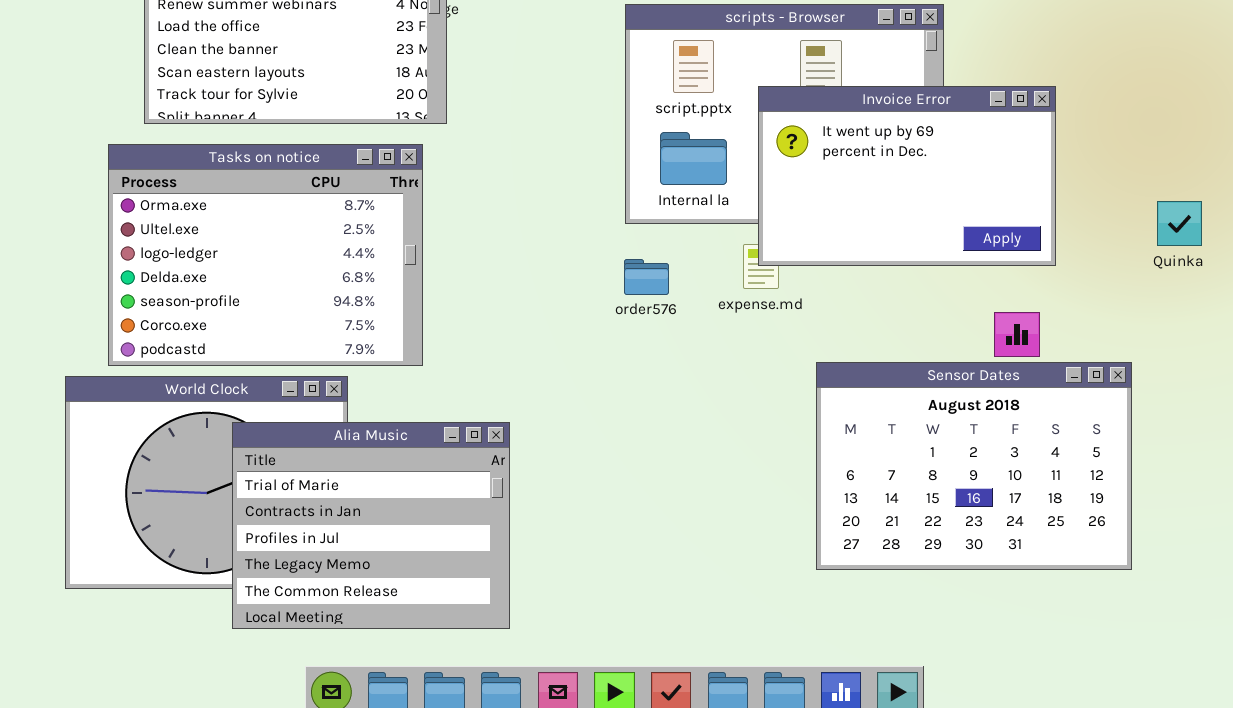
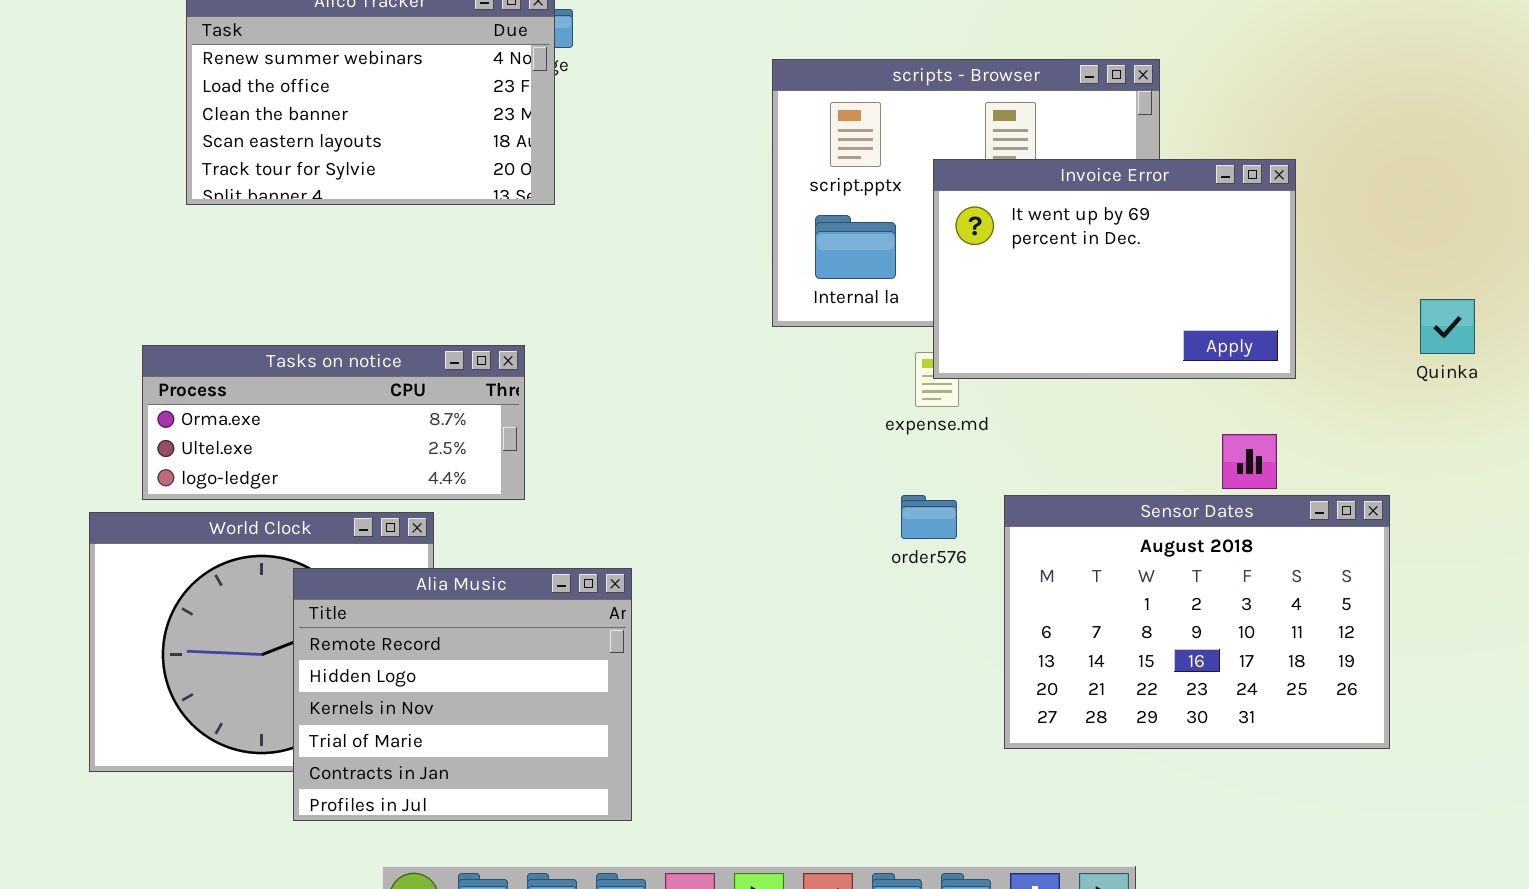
Tasks on notice: [108,144,423,366] -> [142,345,525,500], resized
order576: [624,259,669,295] -> [901,495,957,539], moved
Alia Music: [232,422,510,629] -> [293,568,632,821], scrolled up 3 rows

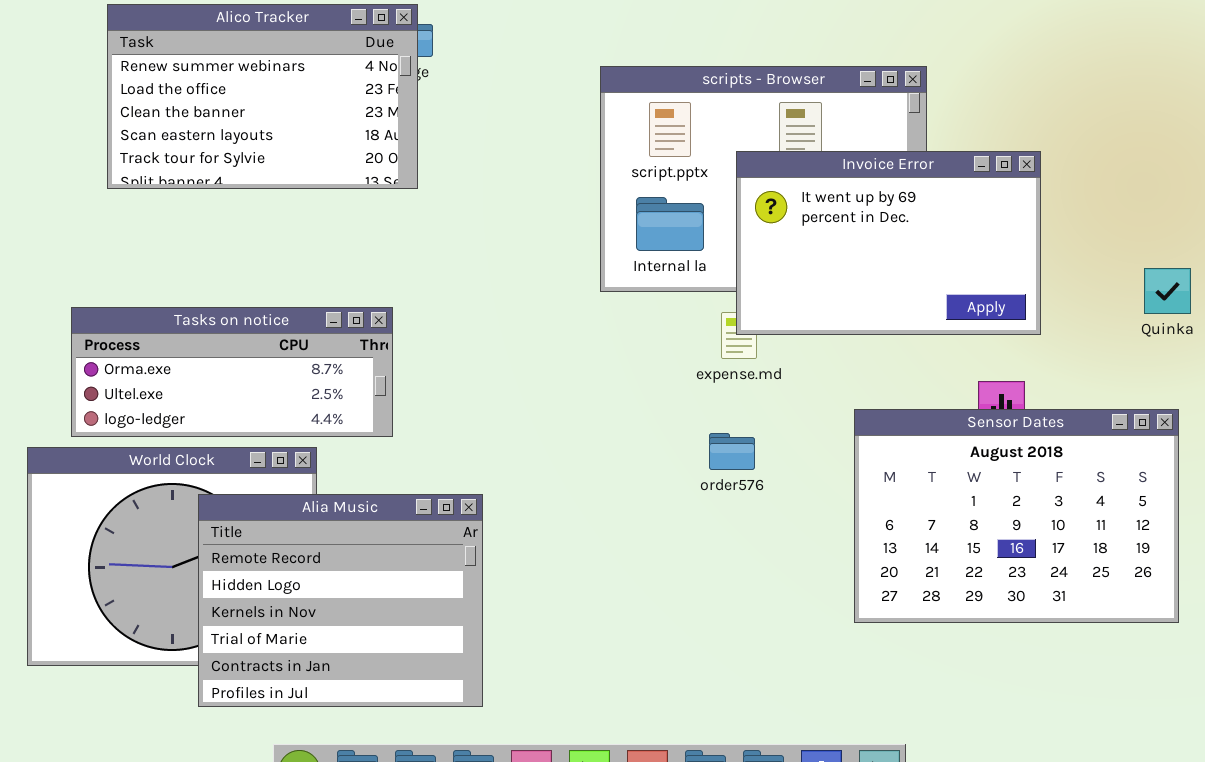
Sensor Dates: [1004,495,1390,749] -> [854,409,1179,623], moved

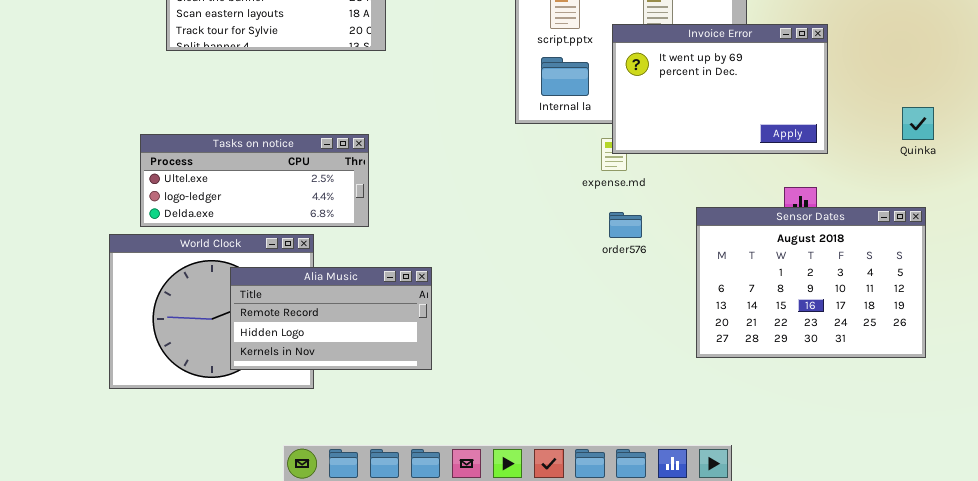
Tasks on notice: [71,307,393,437] -> [140,134,369,227], scrolled down 1 row
order576: [709,433,755,470] -> [609,212,642,238], moved
Alia Music: [198,494,483,707] -> [230,267,432,370], resized

